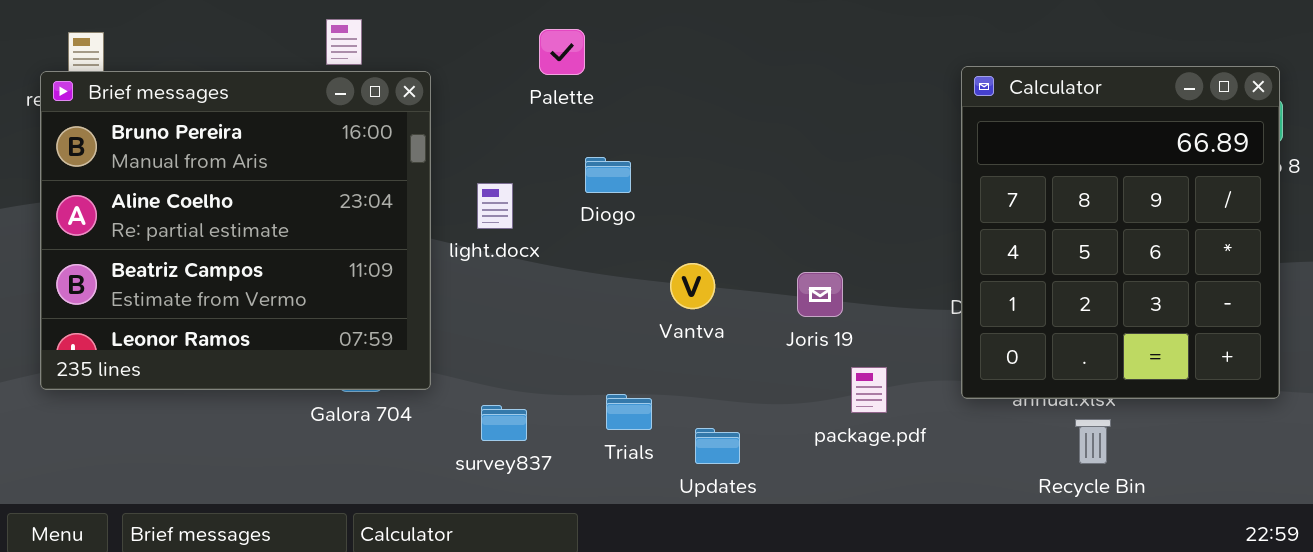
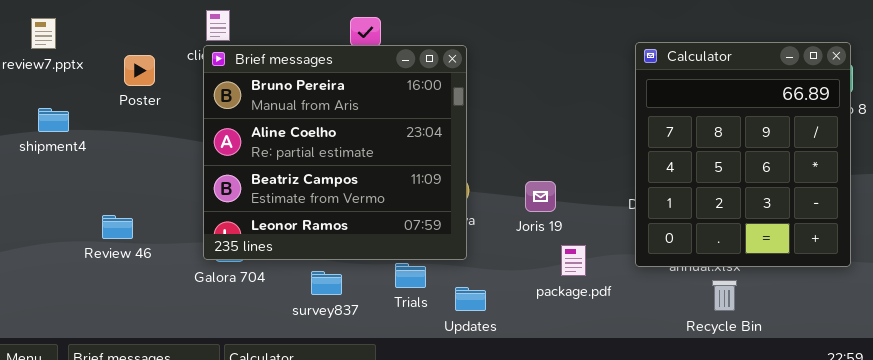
Brief messages: [40,71,431,390] -> [203,45,467,260], moved

